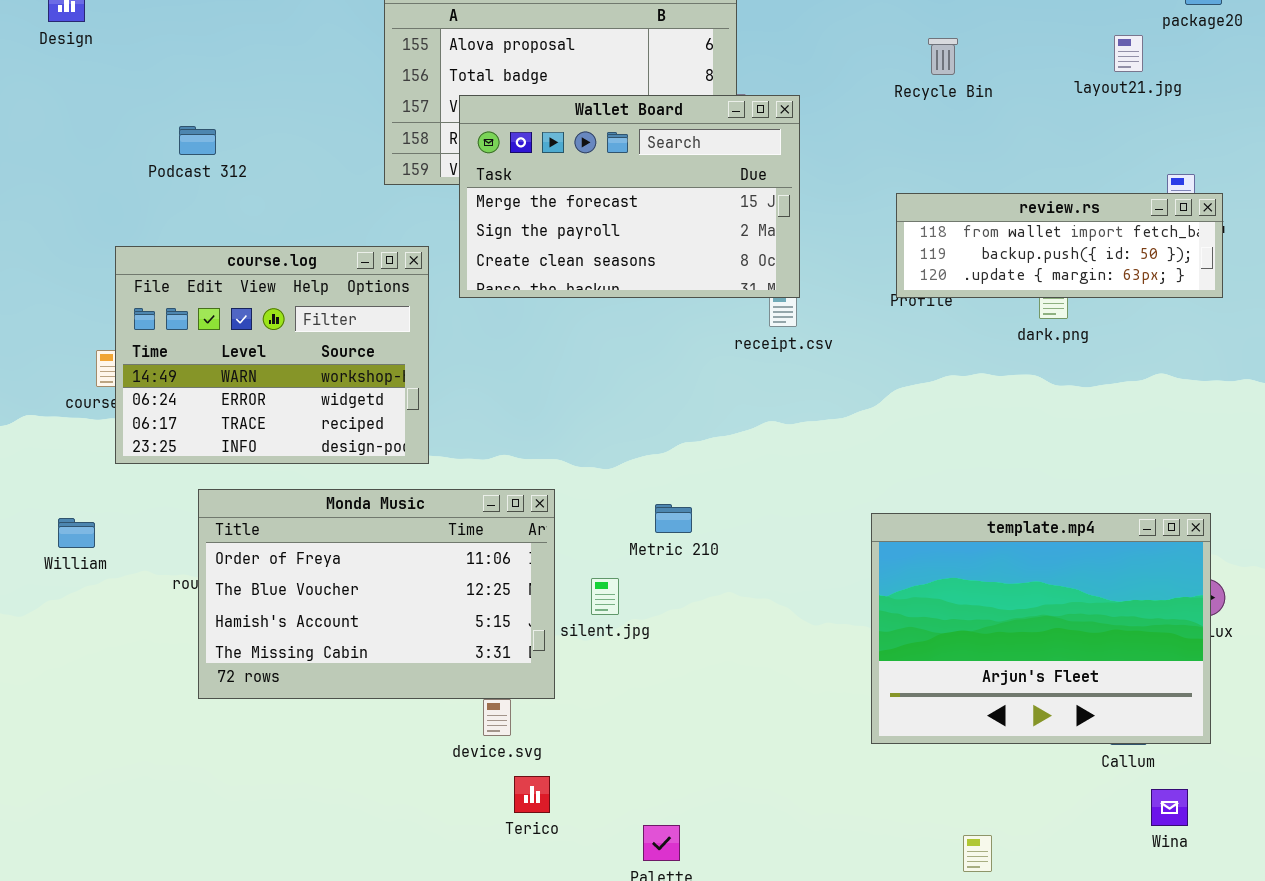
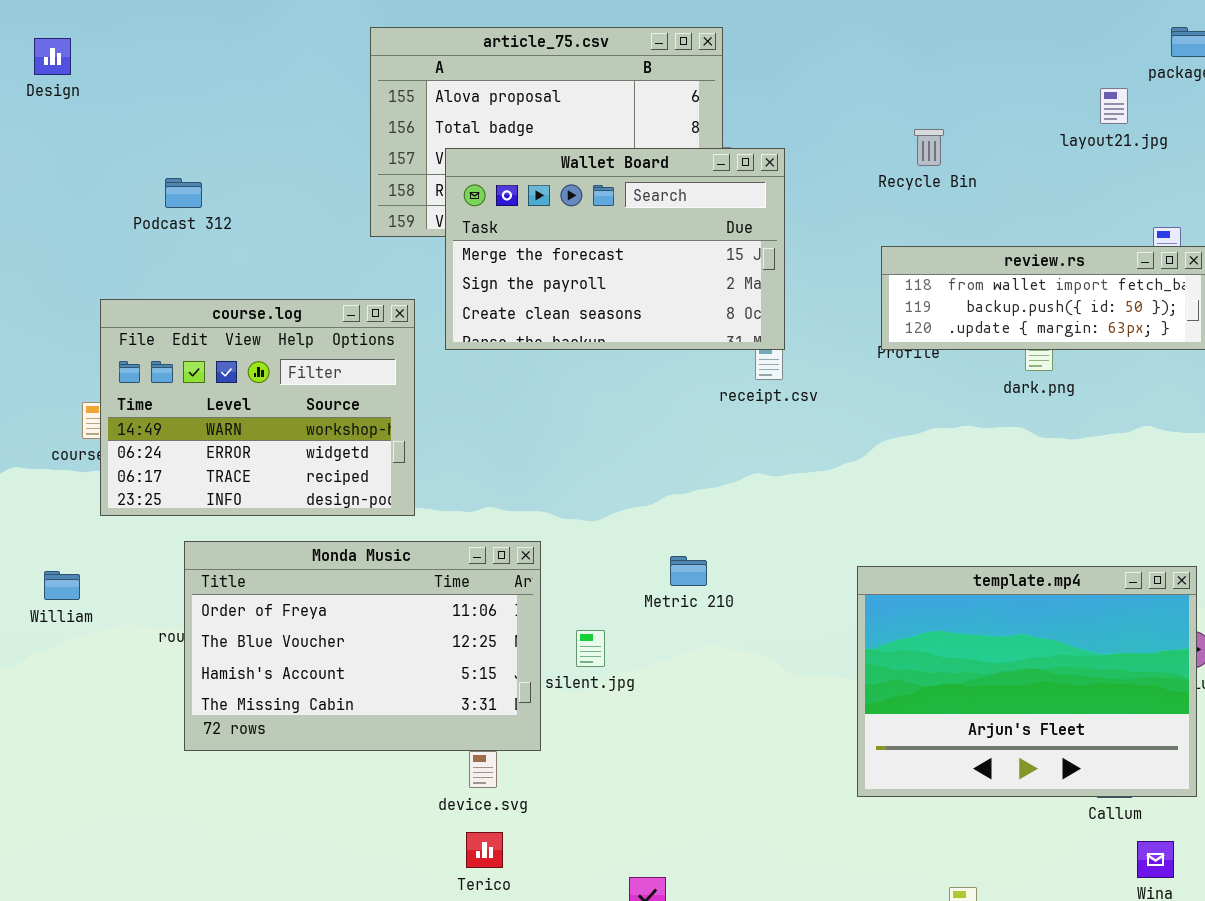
Recycle Bin: [928,38,958,75] -> [914,129,944,166], moved
Metric 210: [655,504,692,533] -> [670,556,707,586], moved
Terico: [514,776,550,813] -> [466,832,503,868], moved

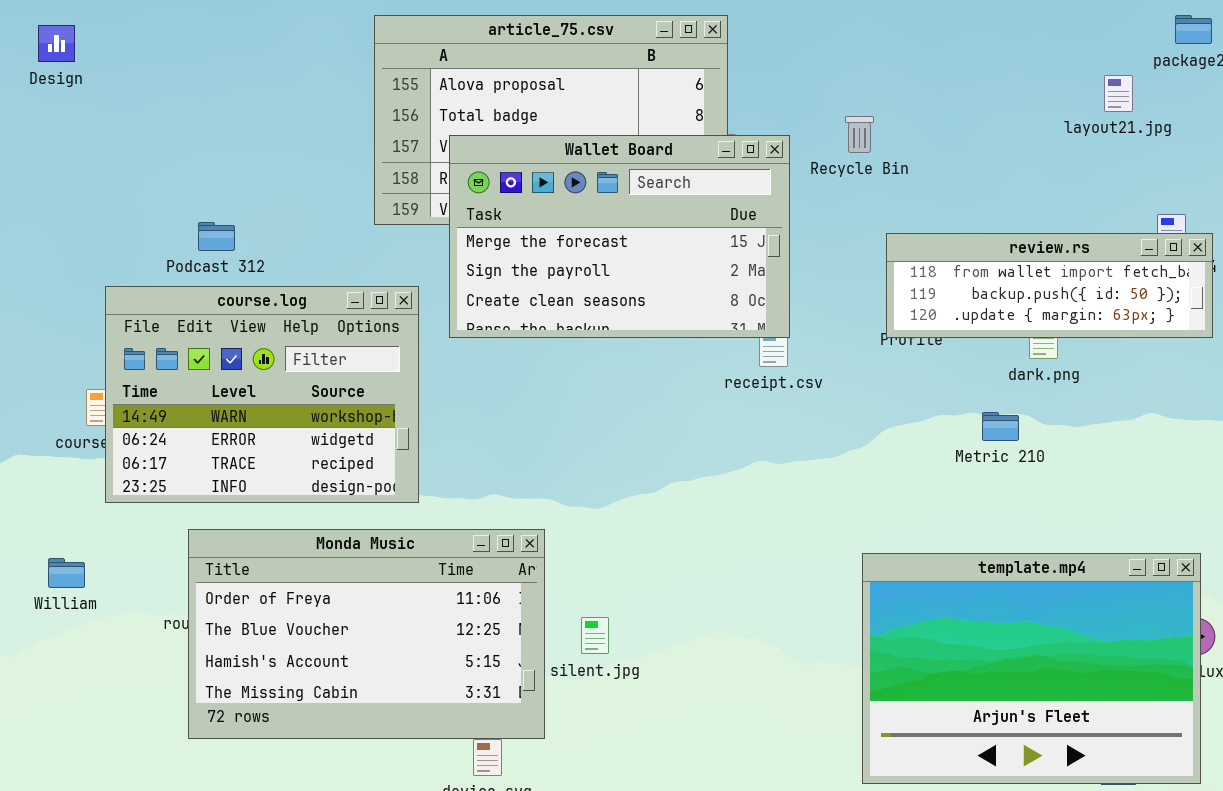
Recycle Bin: [914,129,944,166] -> [845,116,874,153], moved
Podcast 312: [165,178,202,208] -> [198,222,235,251], moved
Metric 210: [670,556,707,586] -> [982,412,1019,441], moved

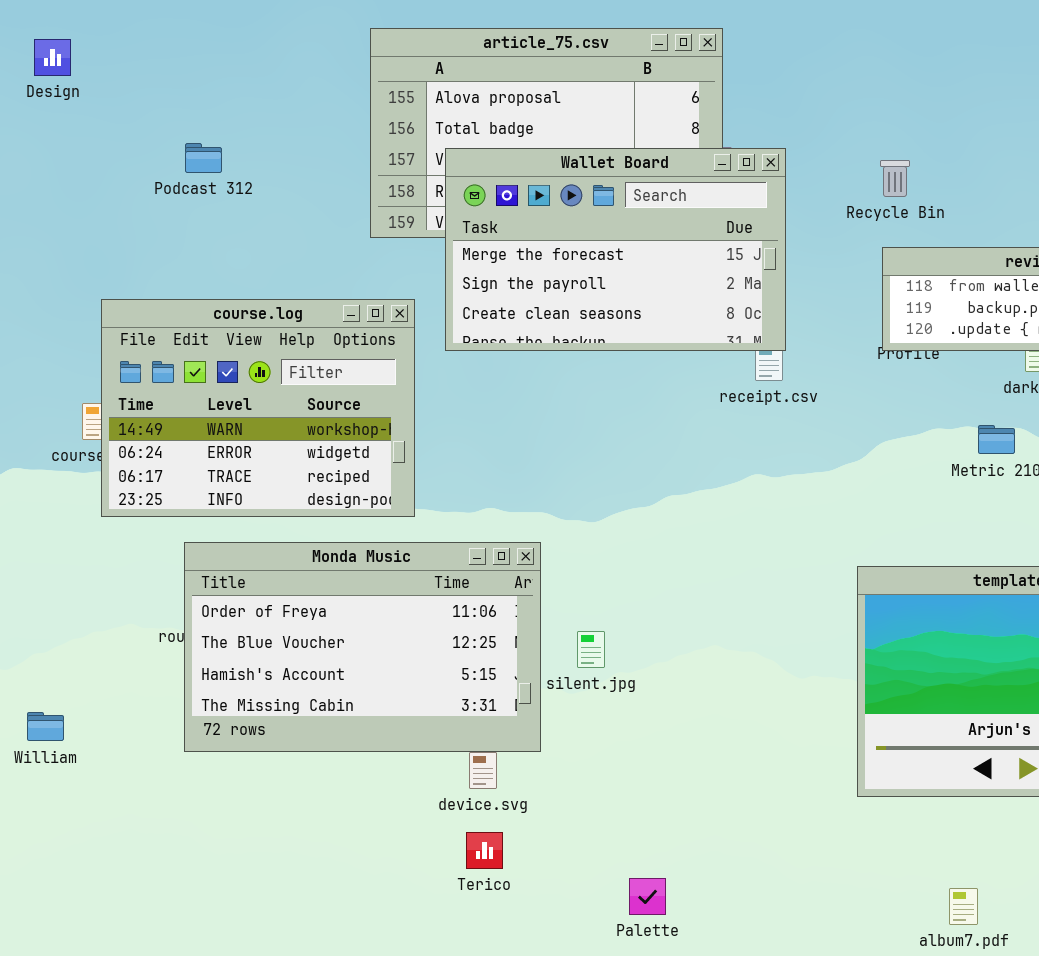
Recycle Bin: [845,116,874,153] -> [880,160,910,197], moved
Podcast 312: [198,222,235,251] -> [185,143,222,173], moved
William: [48,558,85,588] -> [27,712,64,741], moved

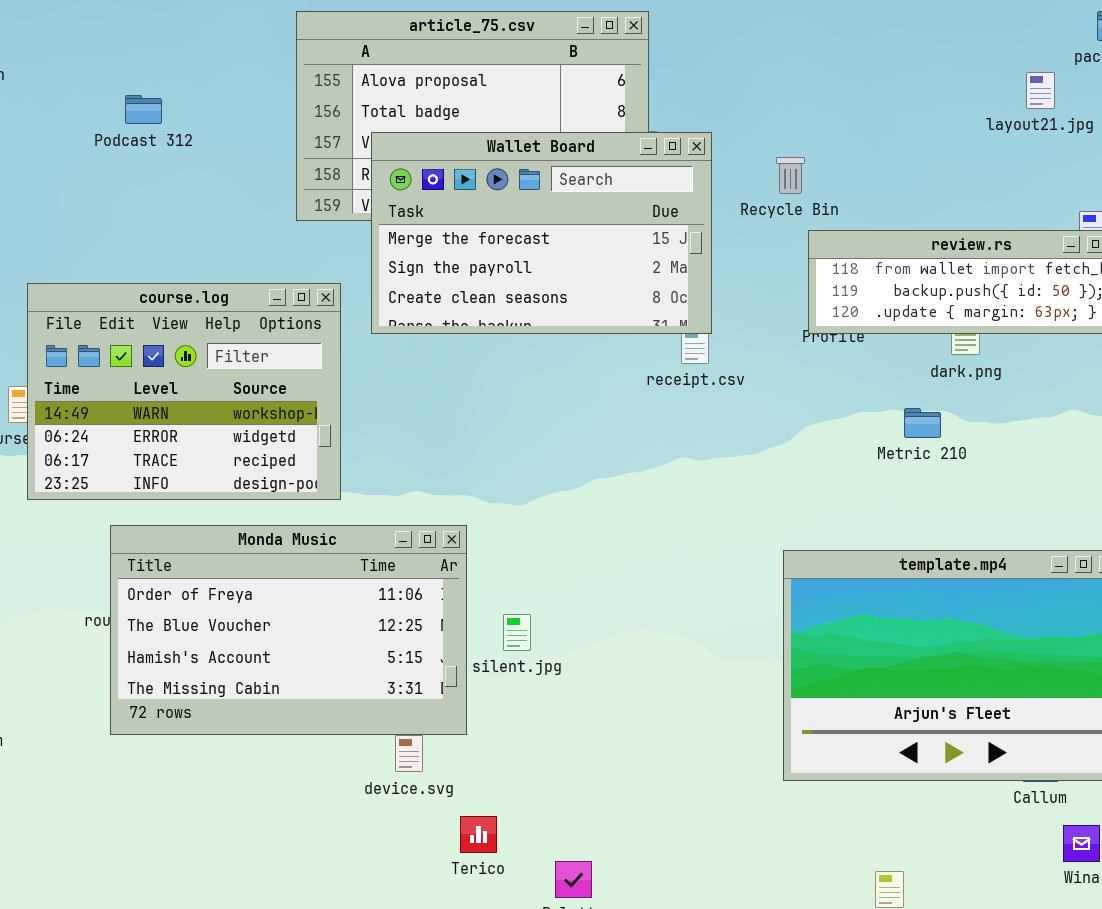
Podcast 312: [185,143,222,173] -> [125,95,162,124], moved
Recycle Bin: [880,160,910,197] -> [776,157,805,194], moved
Terico: [466,832,503,869] -> [460,816,497,853], moved

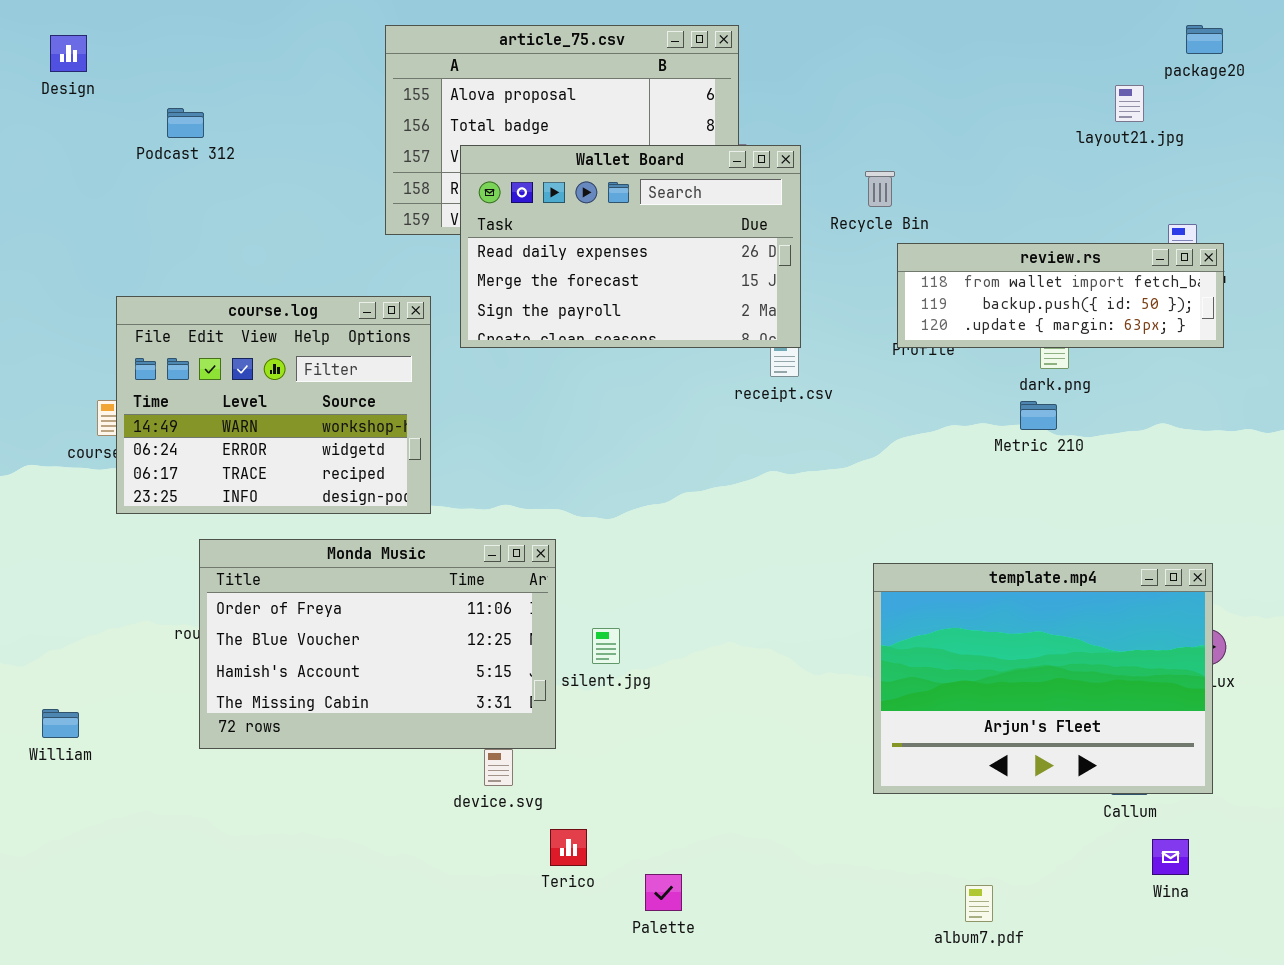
Podcast 312: [125,95,162,124] -> [167,108,204,138], moved
Wallet Board: [371,132,712,334] -> [460,145,801,348], scrolled up 1 row
Metric 210: [904,408,941,438] -> [1020,401,1057,430], moved

